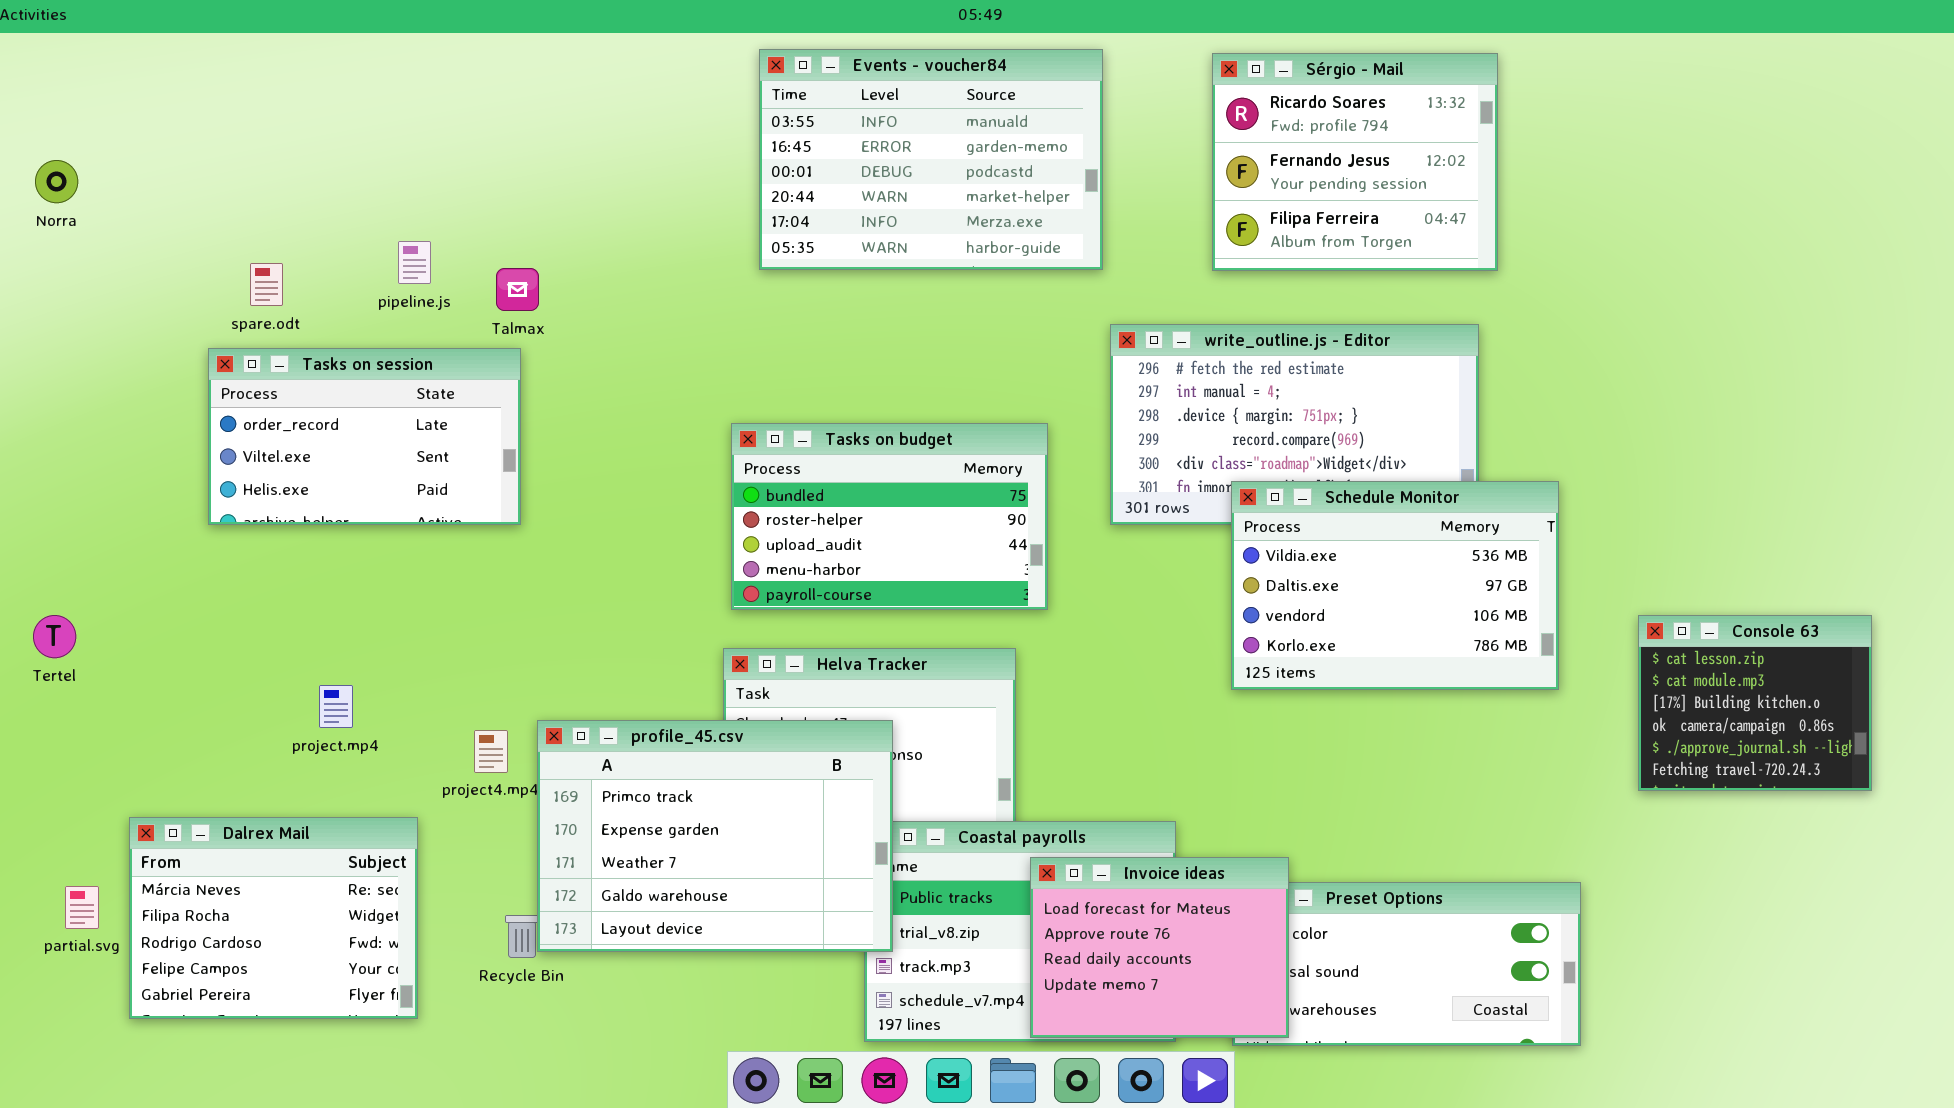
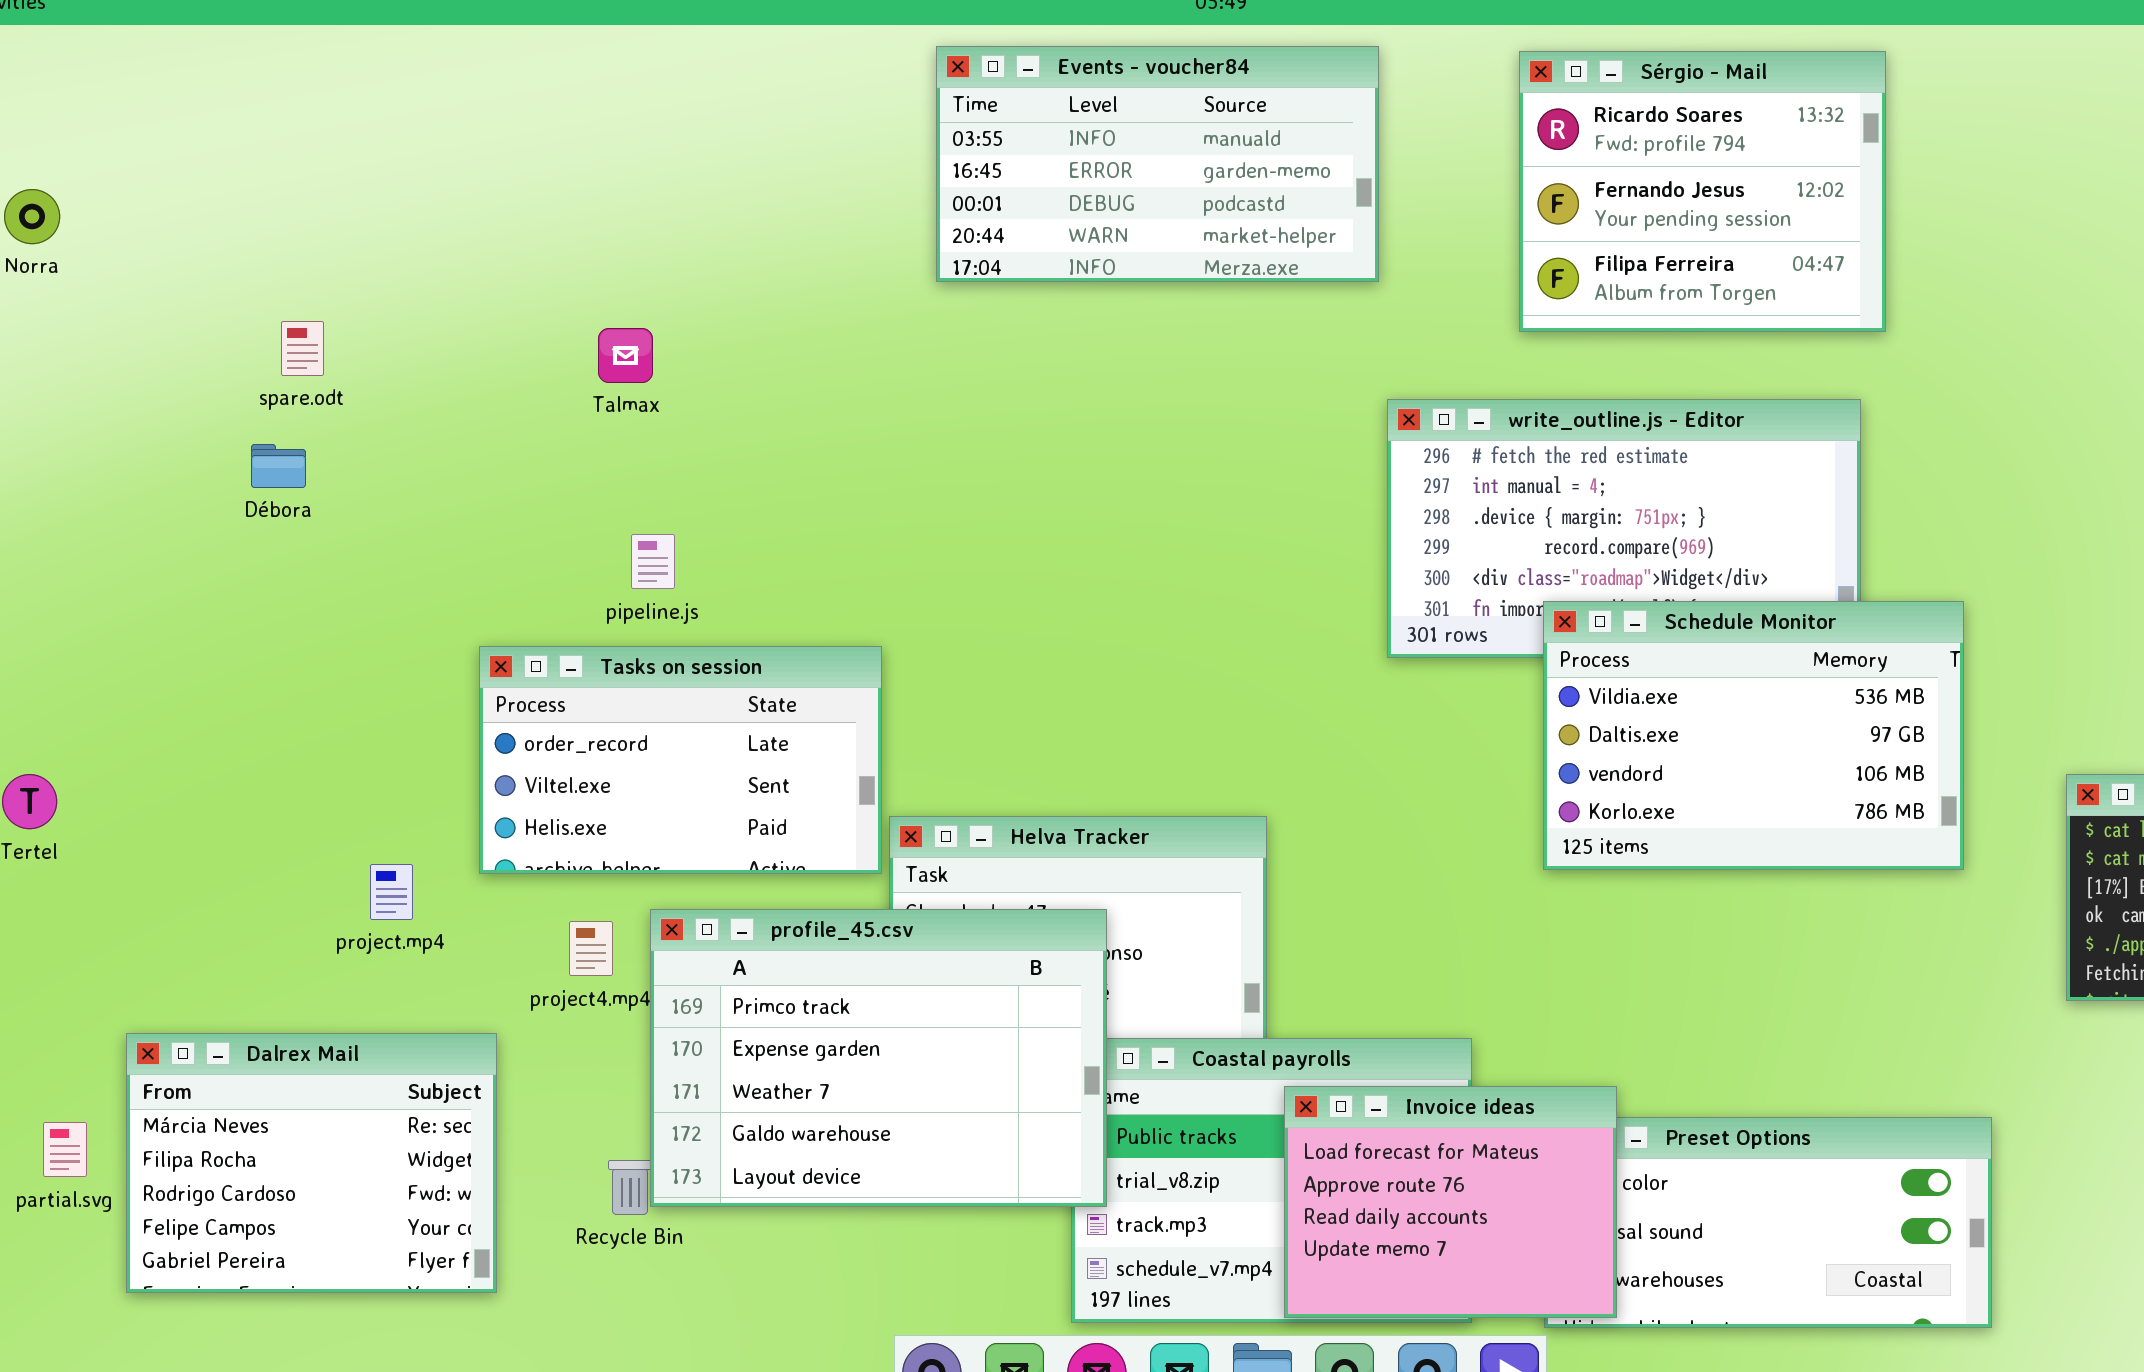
Events - voucher84: [759,49,1103,270] -> [936,46,1379,282], resized
pipeline.js: [398,241,431,284] -> [631,534,675,589], moved
Tasks on session: [208,348,521,525] -> [479,646,882,874], moved
Tasks on budget: [731,423,1048,610] -> none, closed

